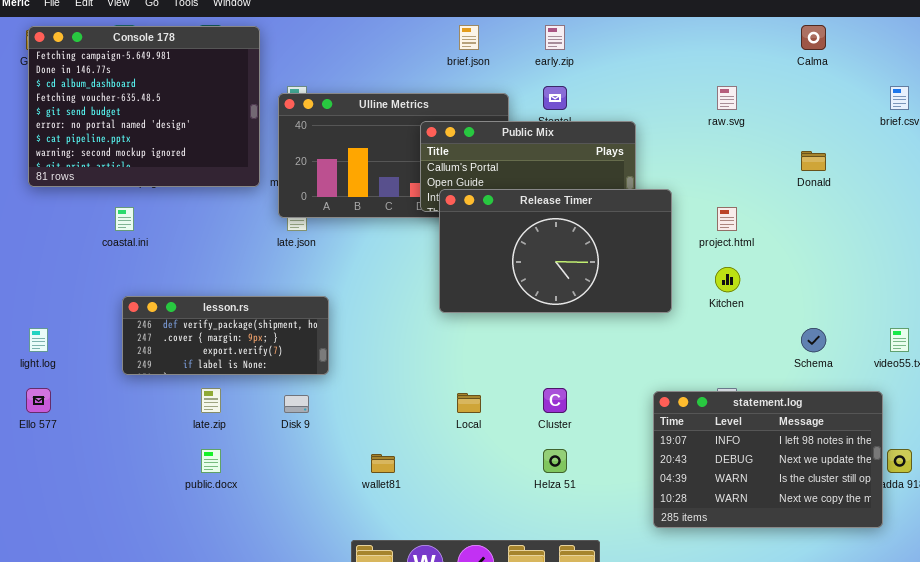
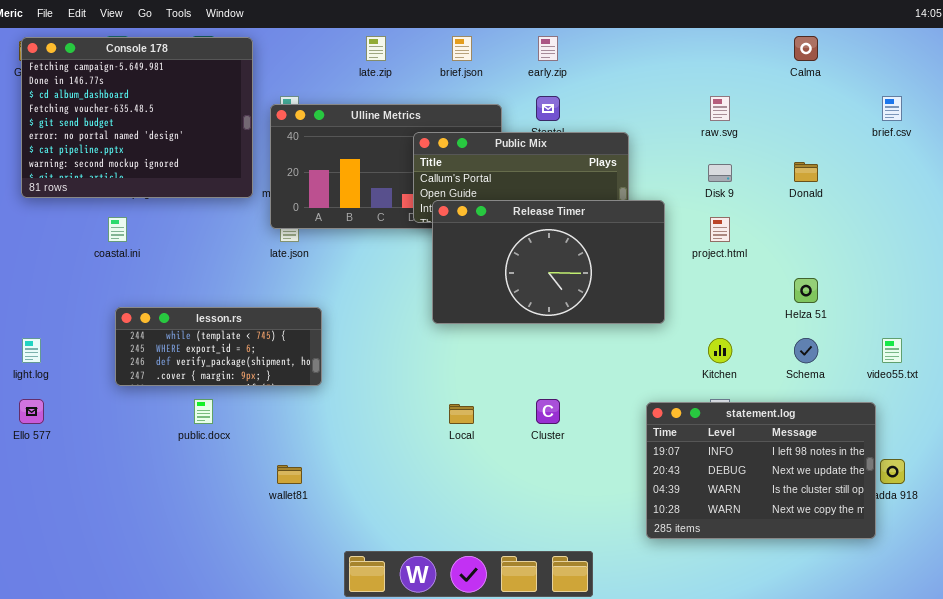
Kitchen: [715,267,740,292] -> [708,338,732,363], moved
lesson.rs: [122,296,329,375] -> [115,307,322,386], scrolled up 2 rows
late.zip: [201,388,221,413] -> [366,36,386,61], moved
Disk 9: [284,395,309,413] -> [708,164,732,182], moved
public.docx: [201,449,221,473] -> [194,399,213,424], moved
Helza 51: [543,449,567,473] -> [794,278,818,303], moved
wallet81: [371,454,395,473] -> [277,465,302,484], moved

